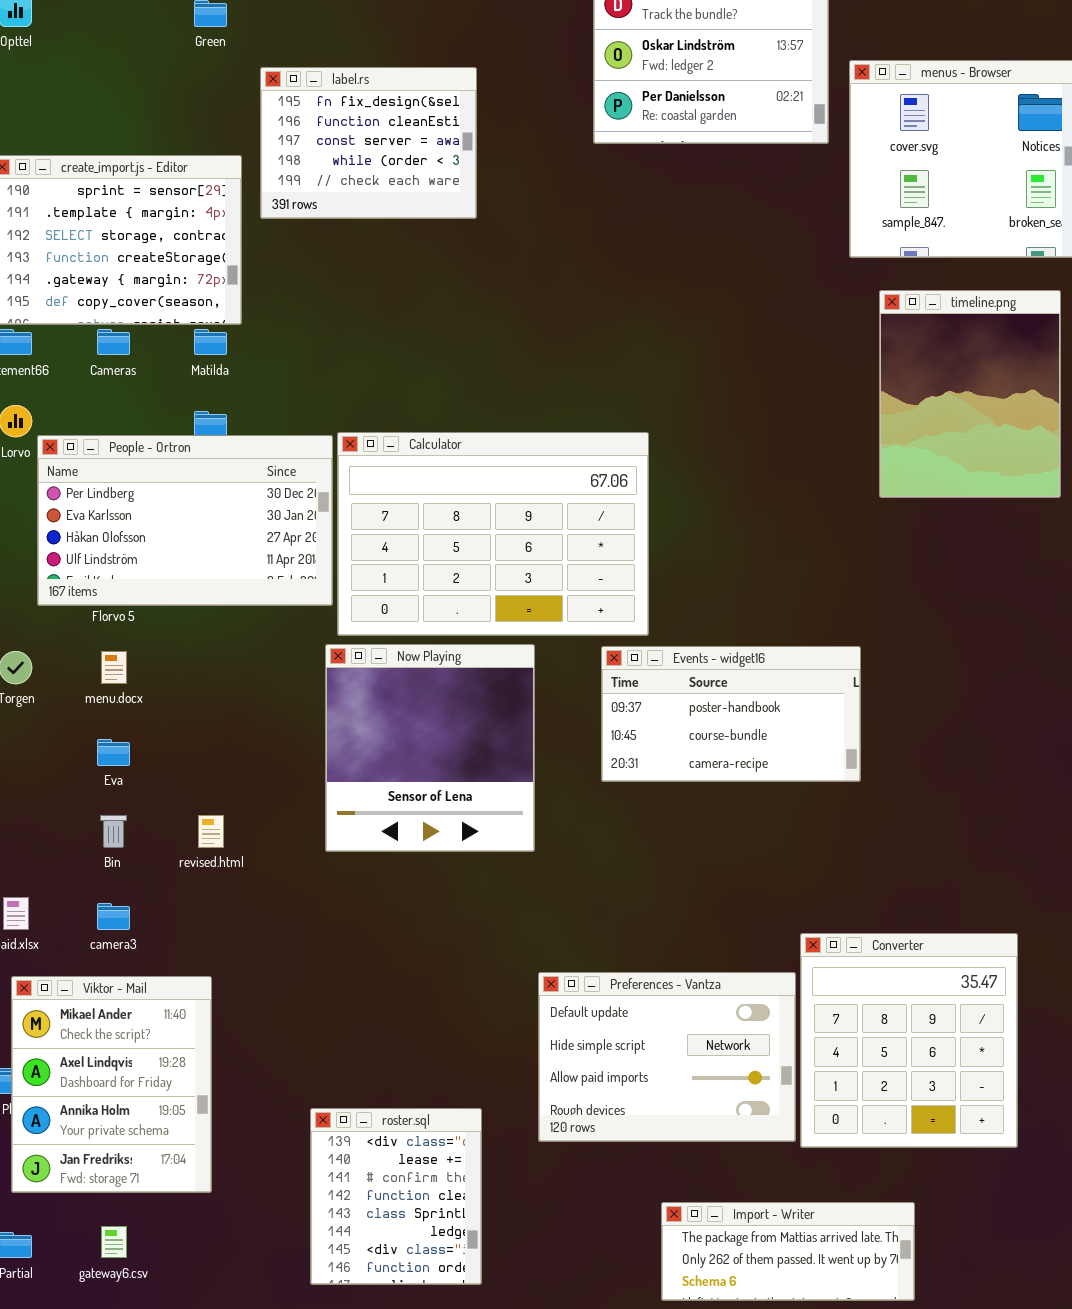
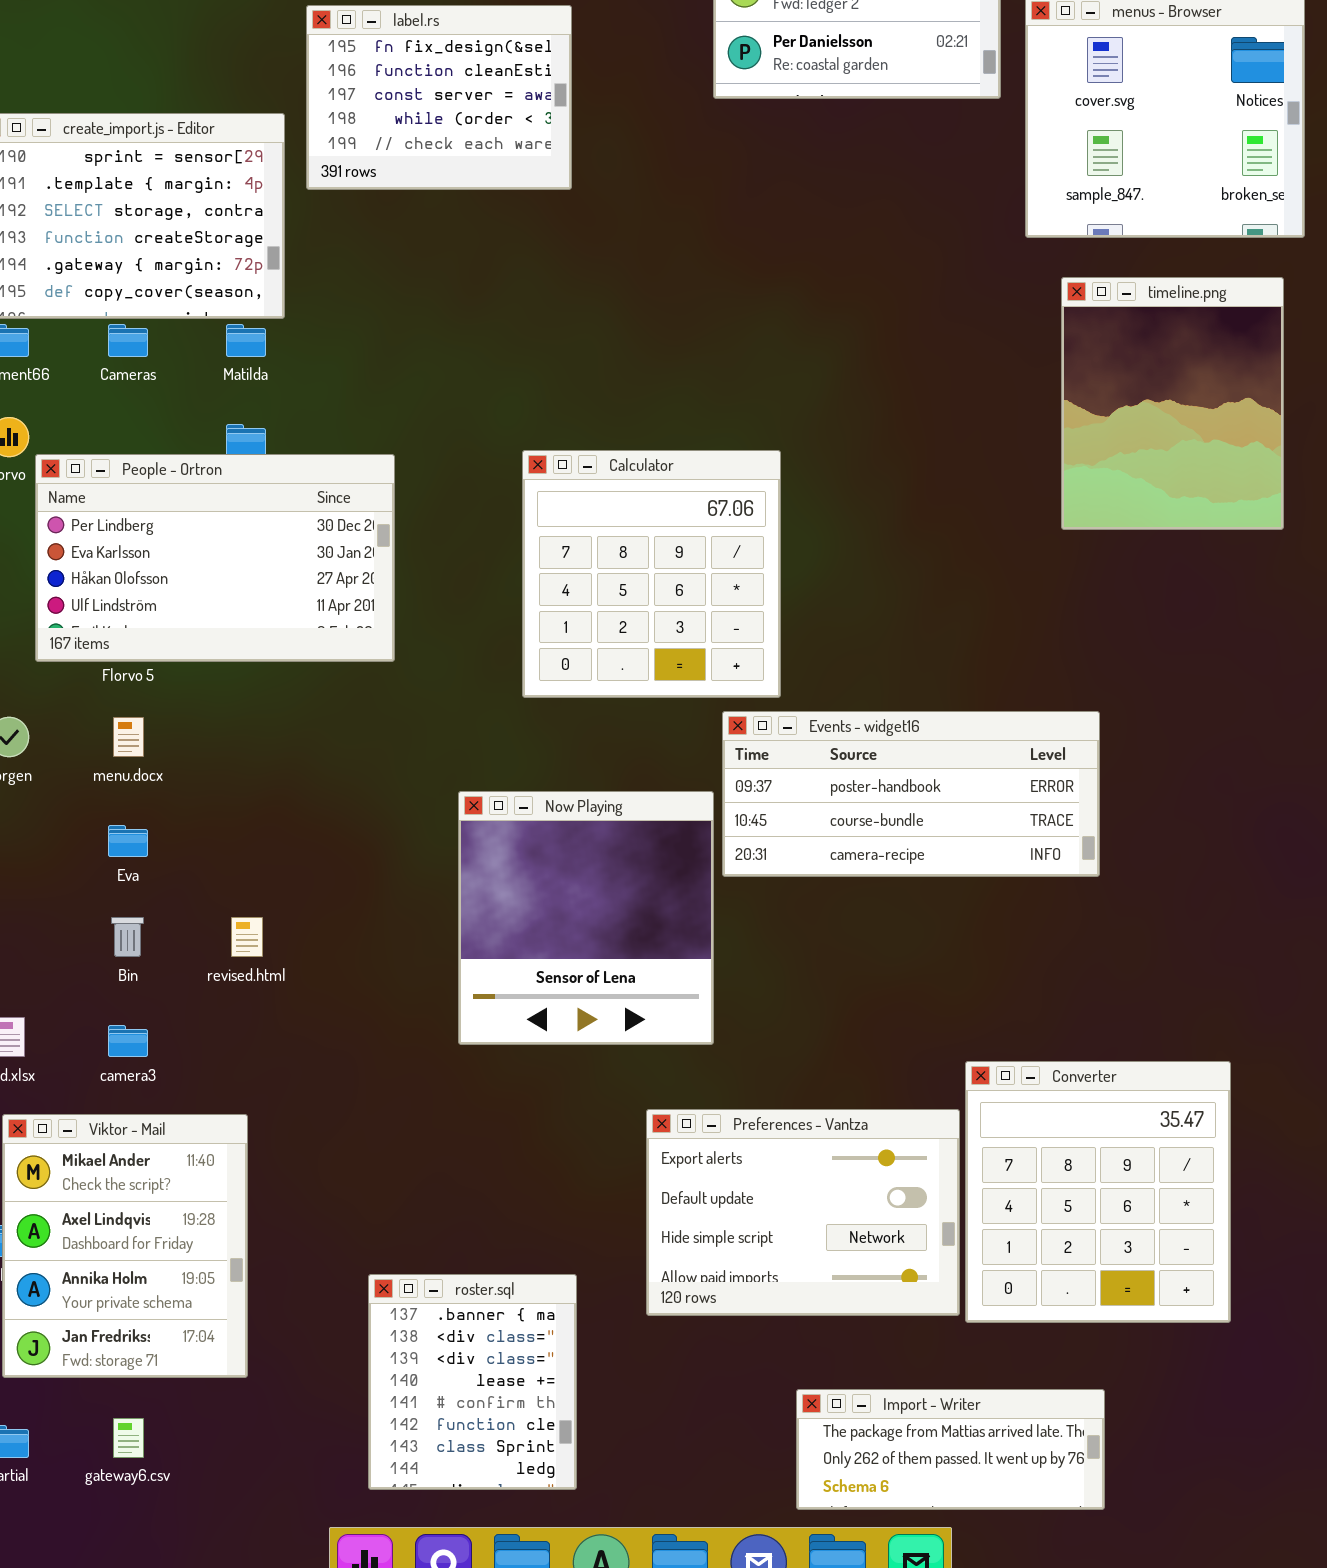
Calculator: [337,432,649,636] -> [522,450,781,698], resized
Now Playing: [325,644,535,852] -> [458,791,714,1045], moved
Events - widget16: [601,646,861,782] -> [722,711,1100,877], resized
Preferences - Vantza: [538,972,796,1142] -> [646,1109,960,1316], scrolled up 1 row
roster.sql: [310,1108,482,1285] -> [368,1274,577,1490], scrolled up 2 rows

